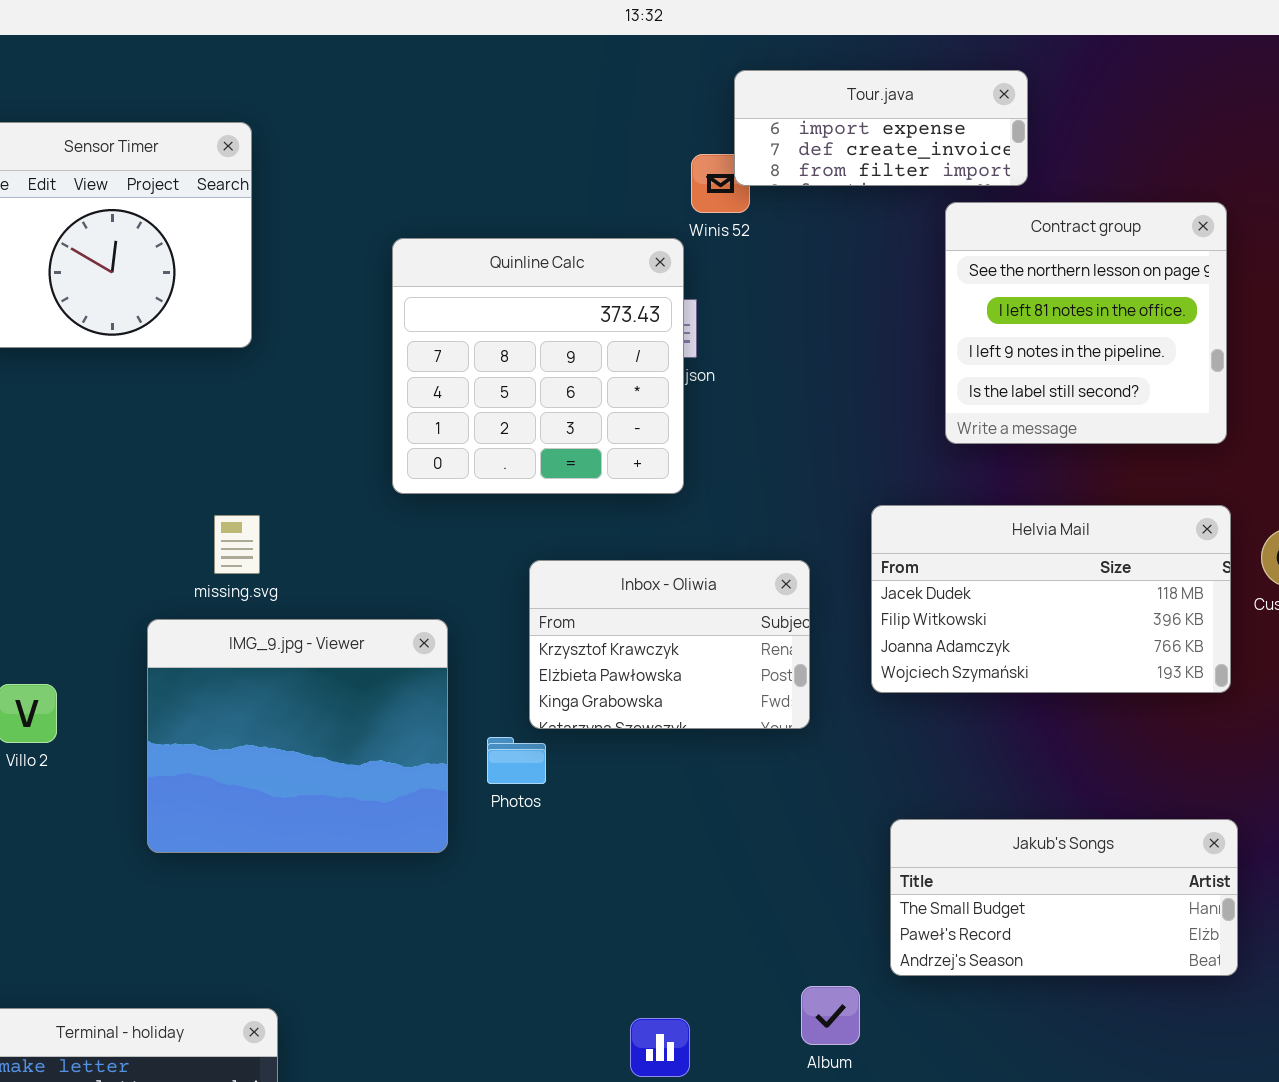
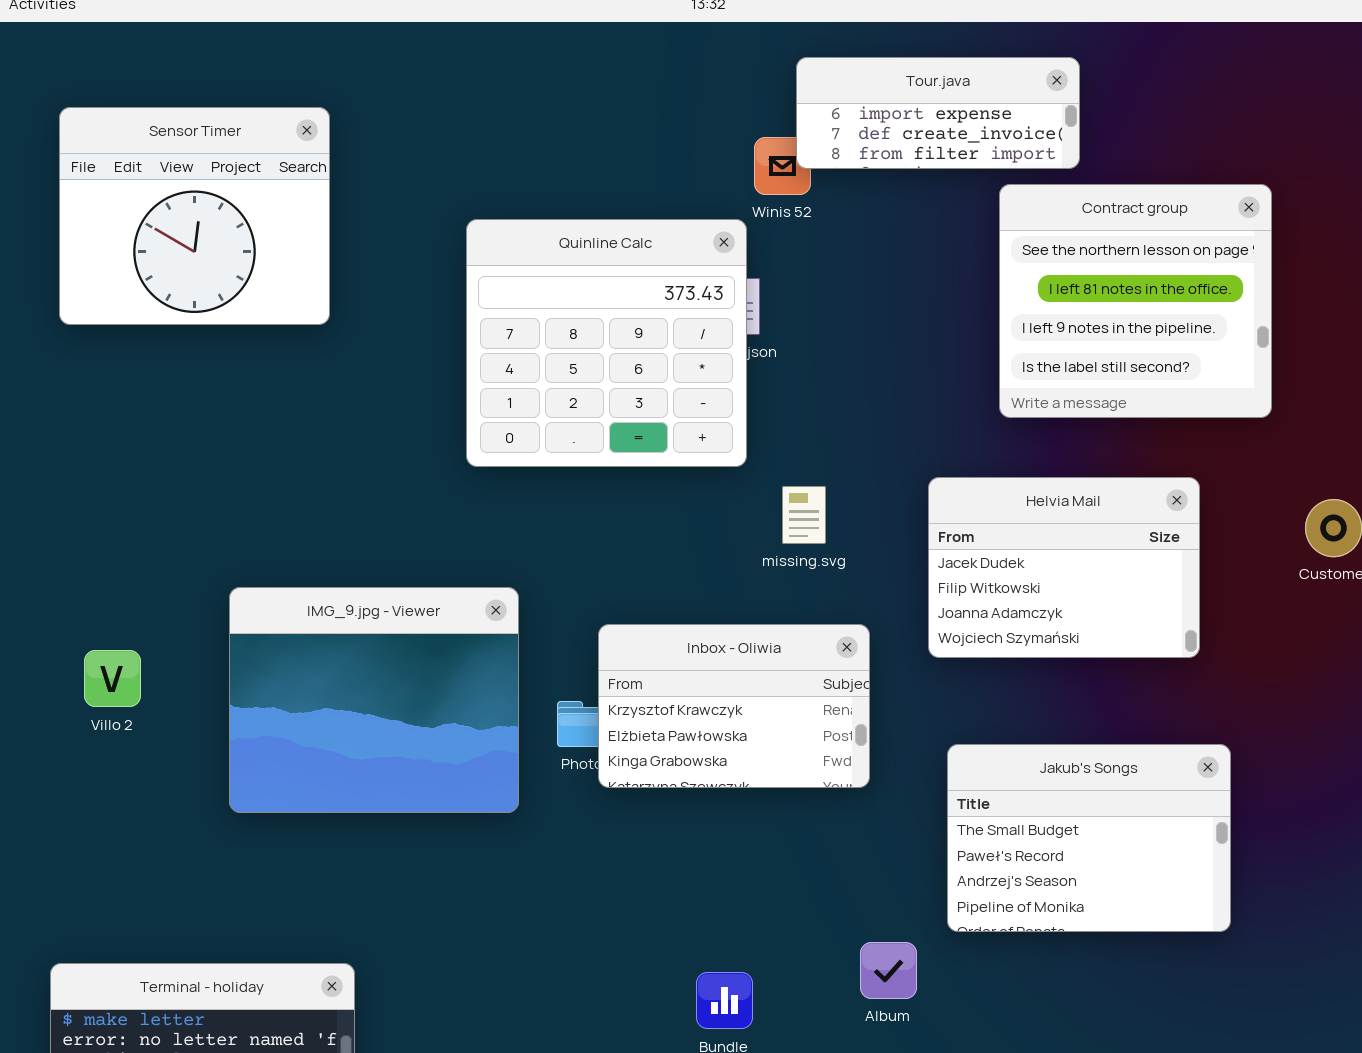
Helvia Mail: [871,505,1231,693] -> [928,477,1200,658], resized
missing.svg: [214,515,260,574] -> [782,486,826,544], moved
Inbox - Oliwia: [529,560,810,729] -> [598,624,870,788], moved
Jakub's Songs: [890,819,1238,976] -> [947,744,1231,932], resized

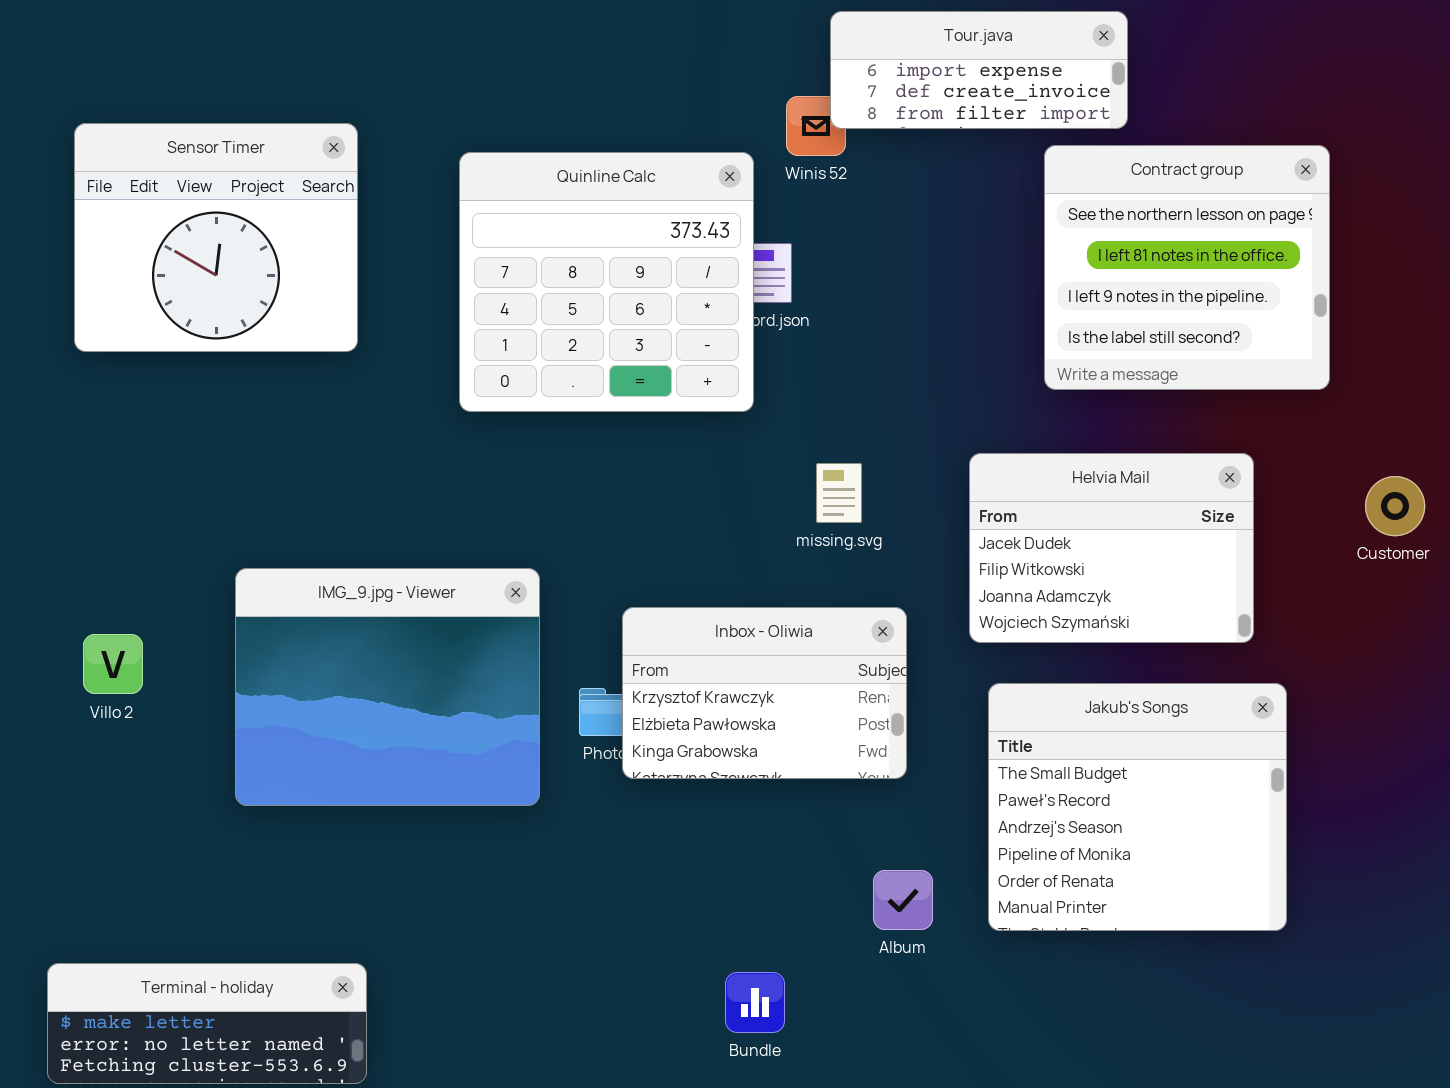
Sensor Timer: [59,107,330,325] -> [74,123,358,352], moved
Quinline Calc: [466,219,747,467] -> [459,152,754,412], moved
Jakub's Songs: [947,744,1231,932] -> [988,683,1287,931], resized
Album: [860,942,917,999] -> [873,870,933,930], moved

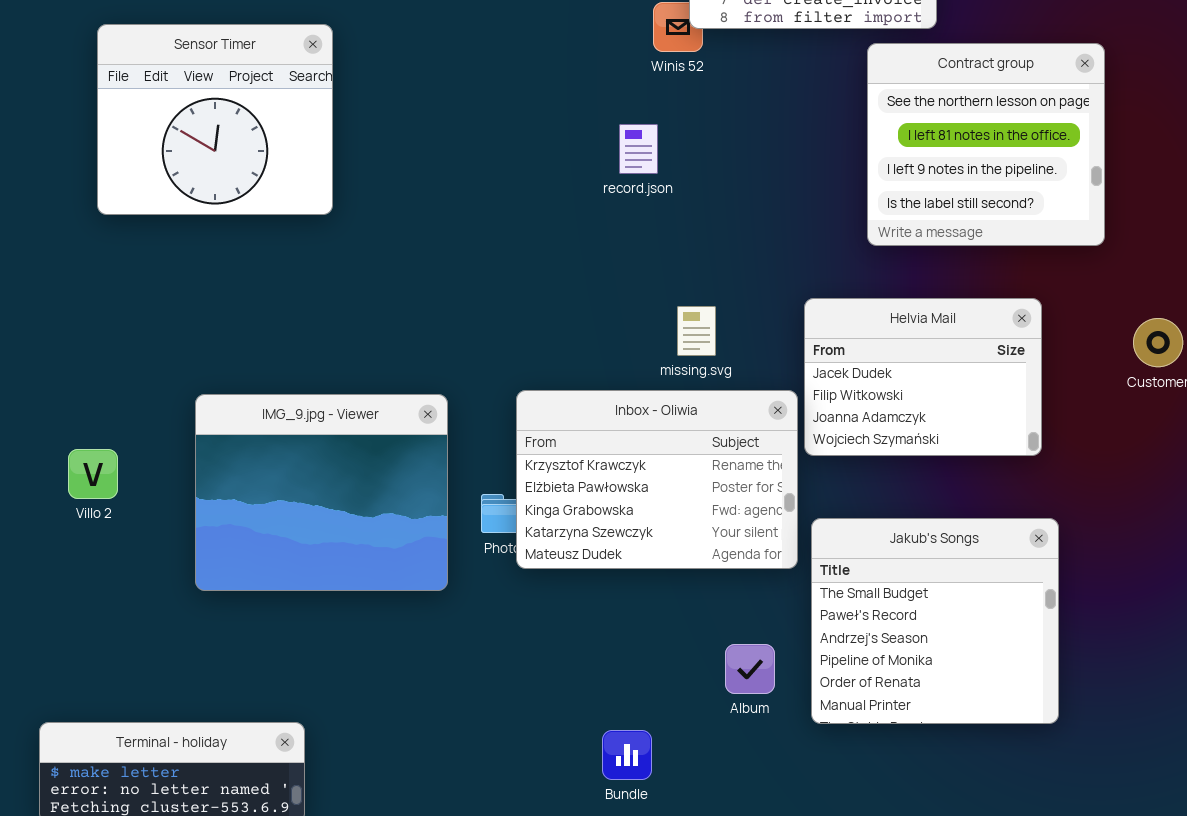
Sensor Timer: [74,123,358,352] -> [97,24,333,215], moved
Quinline Calc: [459,152,754,412] -> none, closed
Inbox - Oliwia: [622,607,907,779] -> [516,390,798,569], resized
Jakub's Songs: [988,683,1287,931] -> [811,518,1059,724], moved

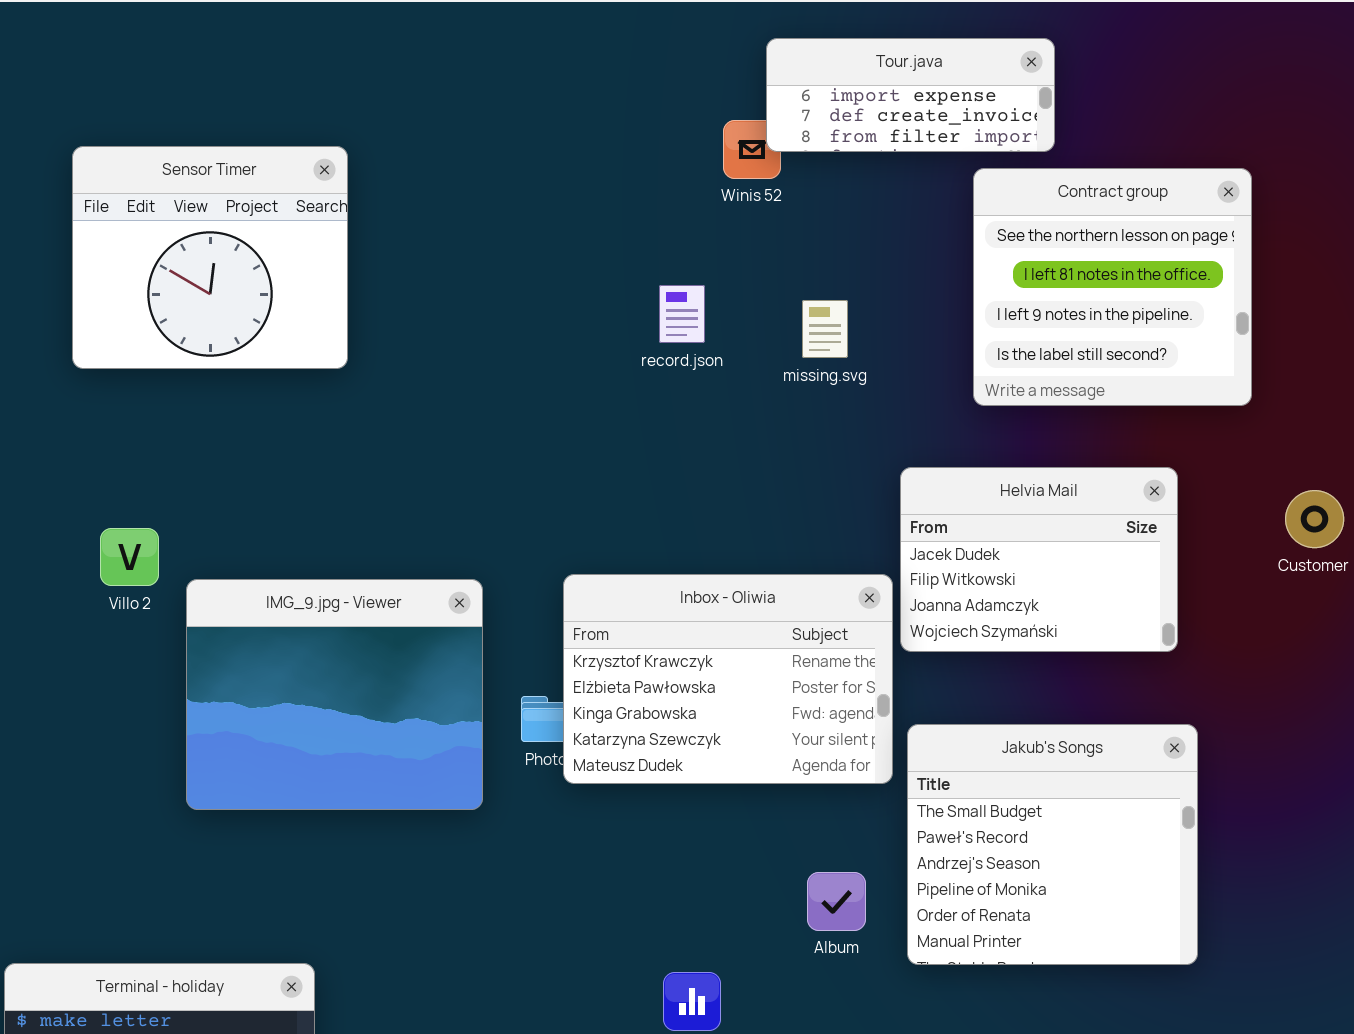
record.json: [619,124,658,174] -> [659,285,705,343], moved
missing.svg: [677,306,716,356] -> [802,300,848,358], moved
Villo 2: [68,449,118,499] -> [100,528,159,586], moved

